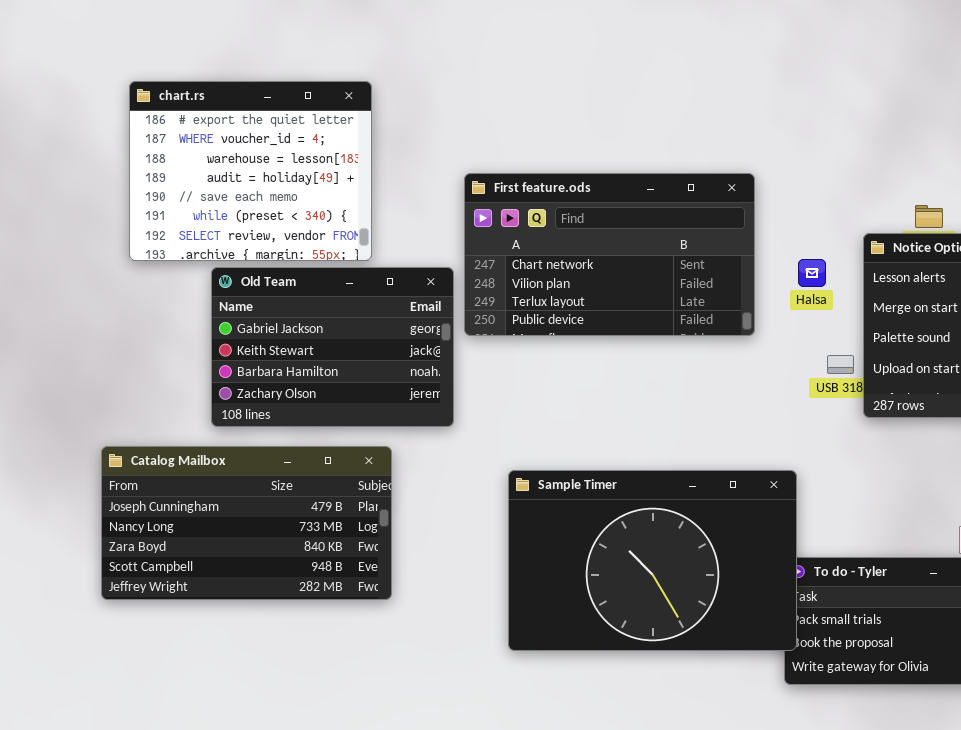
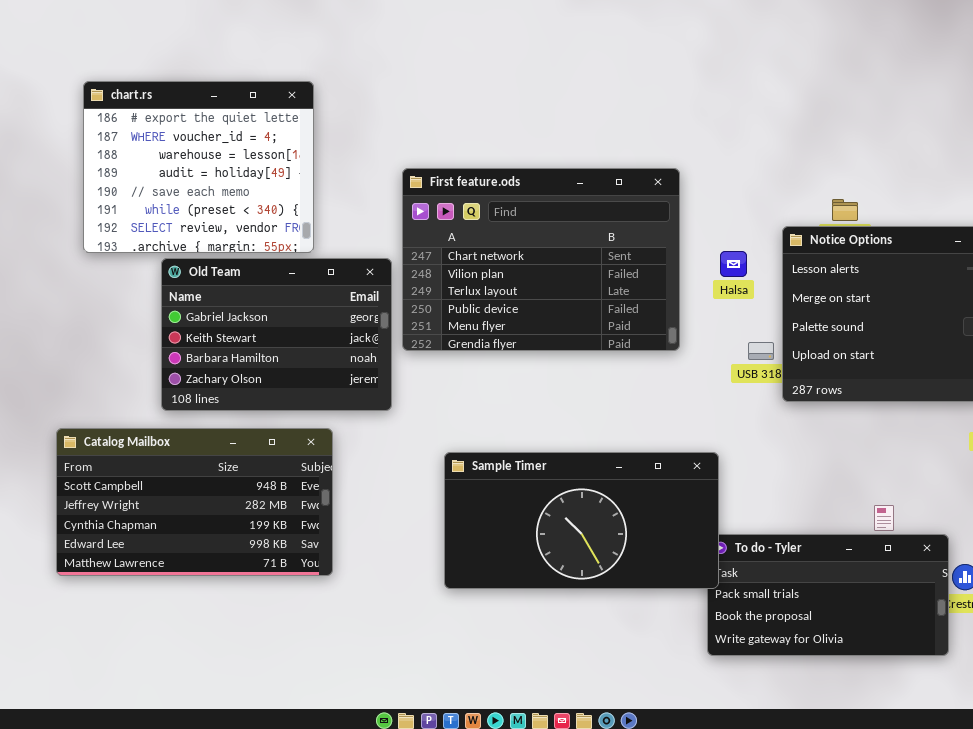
First feature.ods: [464,173,755,336] -> [402,168,680,351], resized
Catalog Mailbox: [101,446,392,600] -> [56,428,333,576], scrolled down 3 rows
Sample Timer: [508,470,797,651] -> [444,452,719,589], resized

